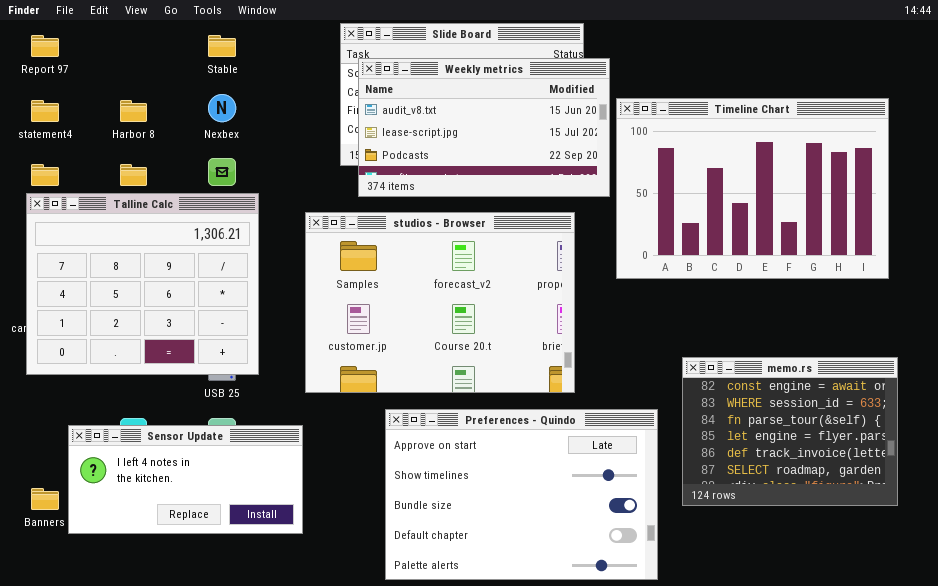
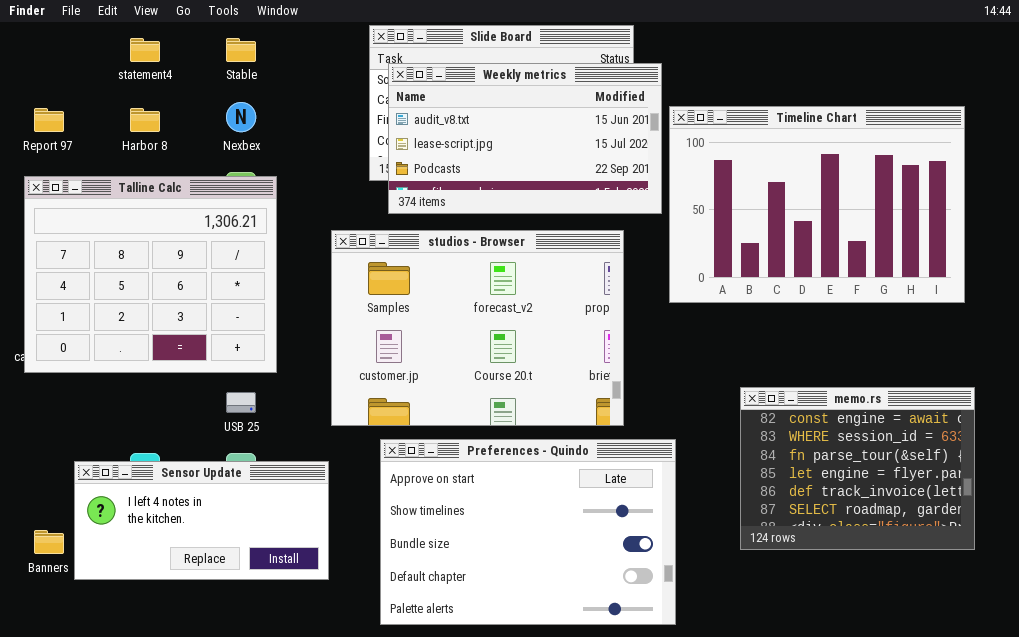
Report 97: [31,35,59,57] -> [34,108,64,132], moved
statement4: [31,100,59,122] -> [130,38,160,62], moved
Talline Calc: [26,193,259,375] -> [24,176,277,373], moved
Preferences - Quindo: [385,409,658,580] -> [380,439,676,625], moved

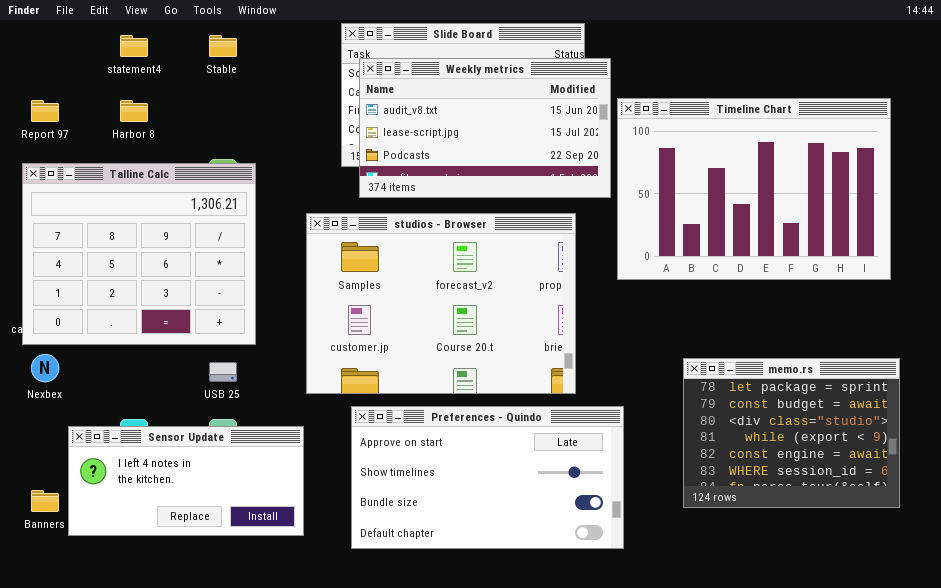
Nexbex: [226,102,256,132] -> [31,354,59,382], moved
memo.rs: [740,387,975,550] -> [683,358,900,508], scrolled up 4 rows
Preferences - Quindo: [380,439,676,625] -> [351,406,624,549], resized

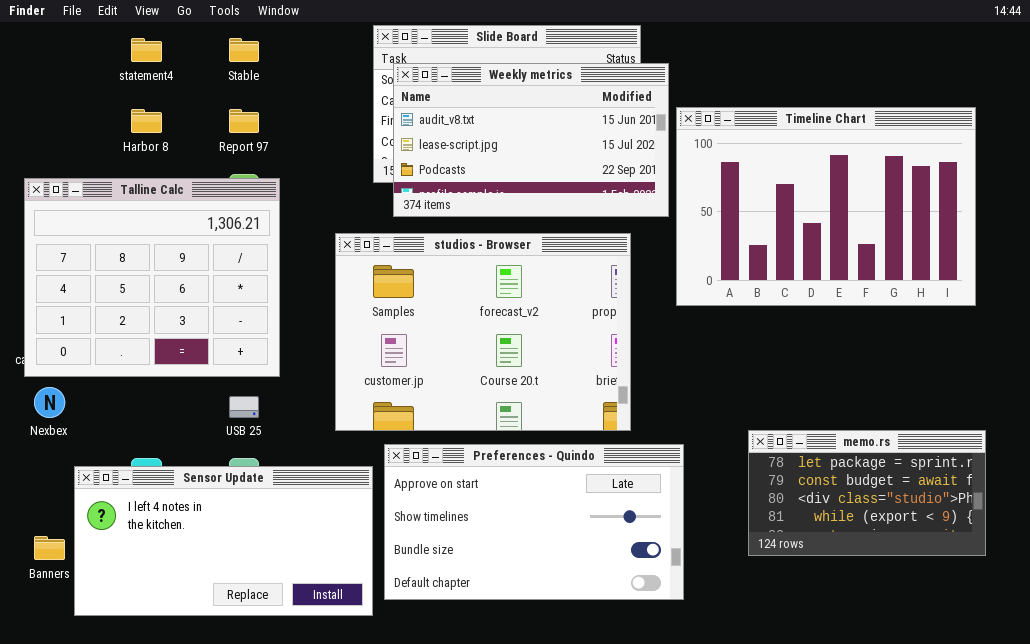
Report 97: [31,100,59,122] -> [229,109,259,133], moved
memo.rs: [683,358,900,508] -> [748,430,986,556], resized
Sensor Update: [68,426,304,536] -> [74,466,373,616], resized

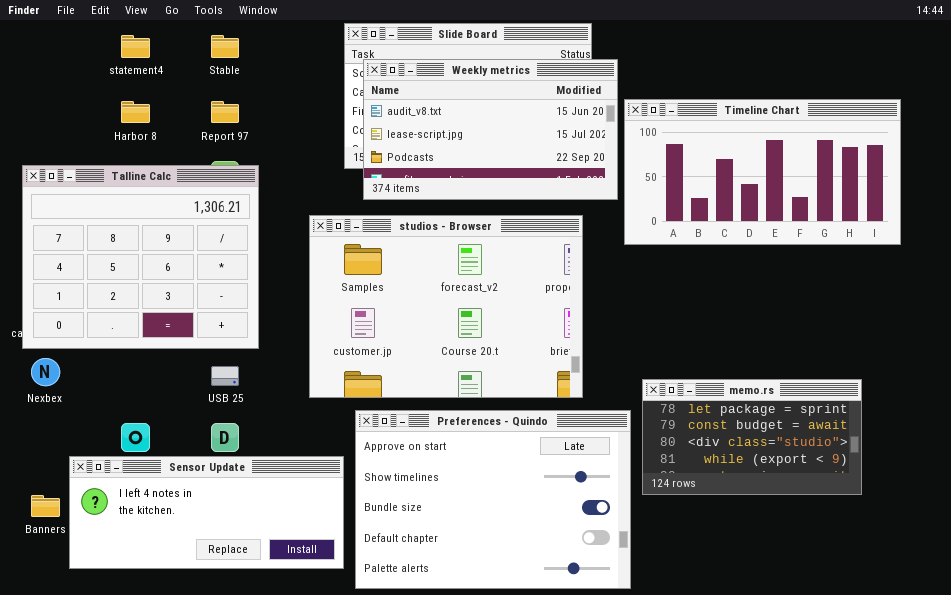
Timeline Chart: [676,107,976,306] -> [624,99,901,245], resized
memo.rs: [748,430,986,556] -> [642,379,862,495], moved
Preferences - Quindo: [384,444,684,600] -> [355,410,631,589], resized
Sensor Update: [74,466,373,616] -> [69,456,344,569], resized

